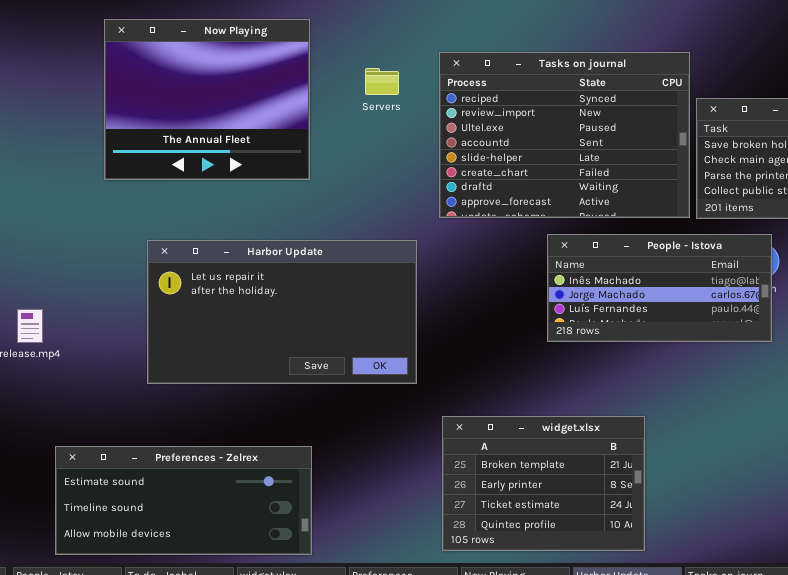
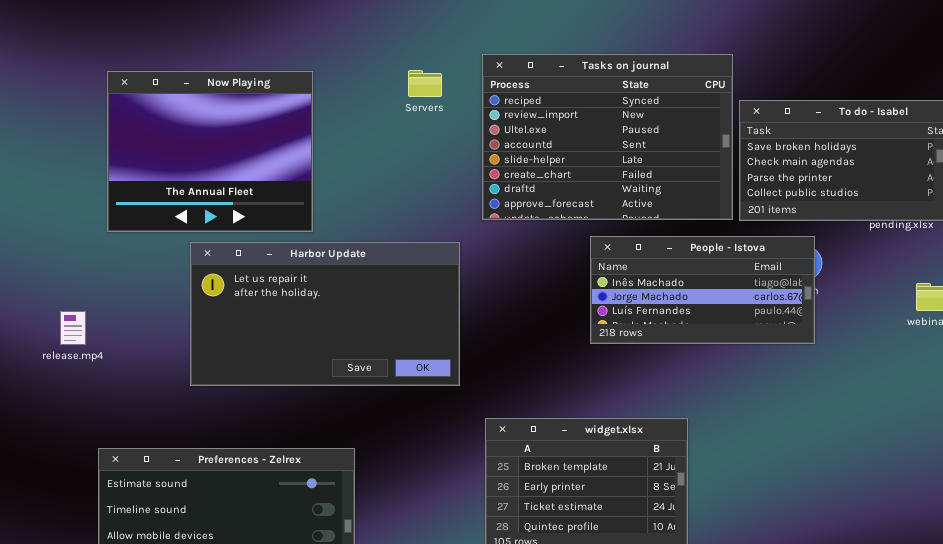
Now Playing: [104,19,310,180] -> [107,71,313,232], moved

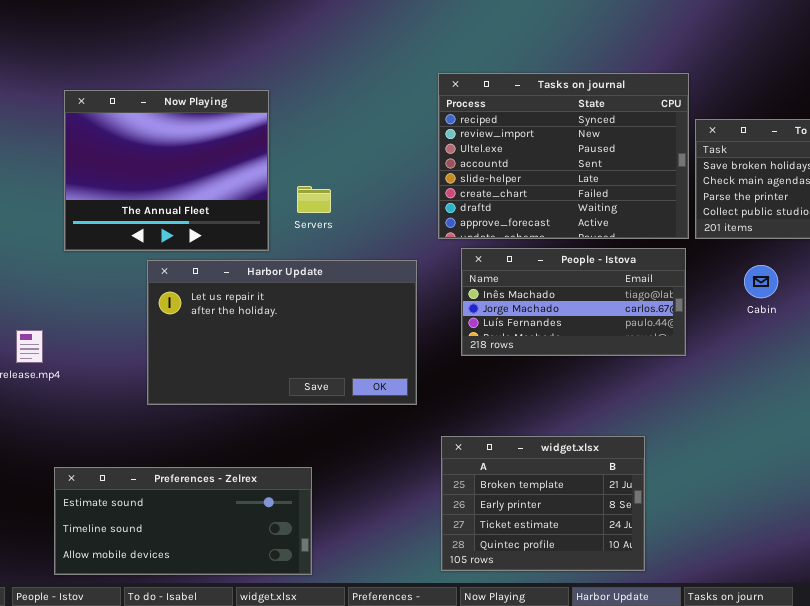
Servers: [408,70,442,97] -> [297,186,331,213], moved
People - Istova: [590,236,815,344] -> [461,248,686,356], moved

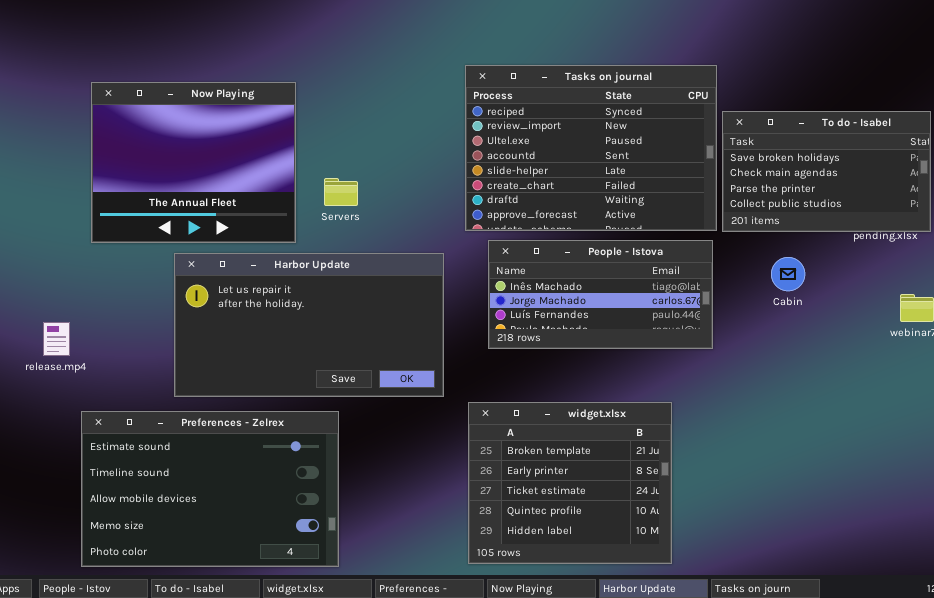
widget.xlsx: [441,436,645,571] -> [468,402,672,564], resized
Preferences - Zelrex: [54,467,312,575] -> [81,411,339,567], resized

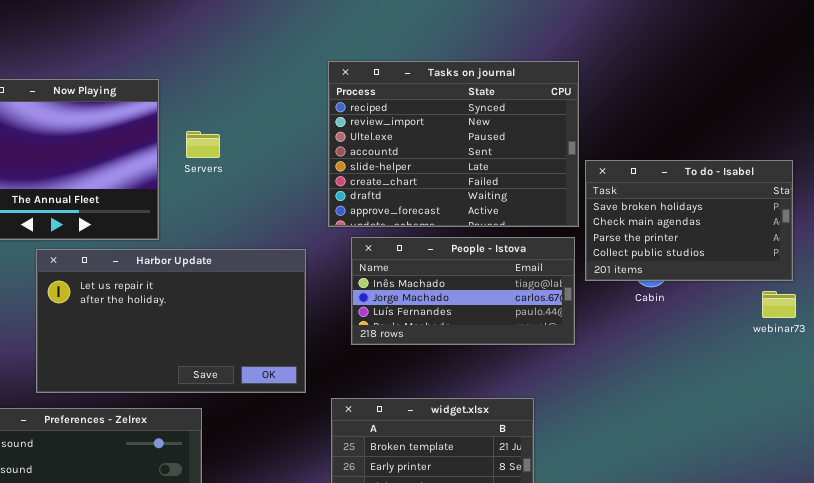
To do - Isabel: [722,111,931,232] -> [585,160,793,281], moved
Servers: [324,178,358,206] -> [186,131,220,158], moved

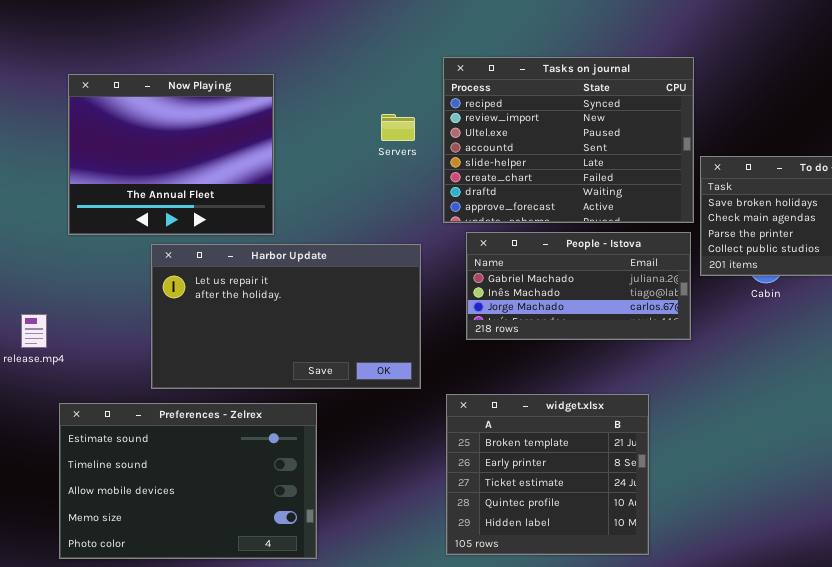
Servers: [186,131,220,158] -> [381,114,415,141], moved
People - Istova: [351,237,575,345] -> [466,232,691,340], scrolled up 1 row

